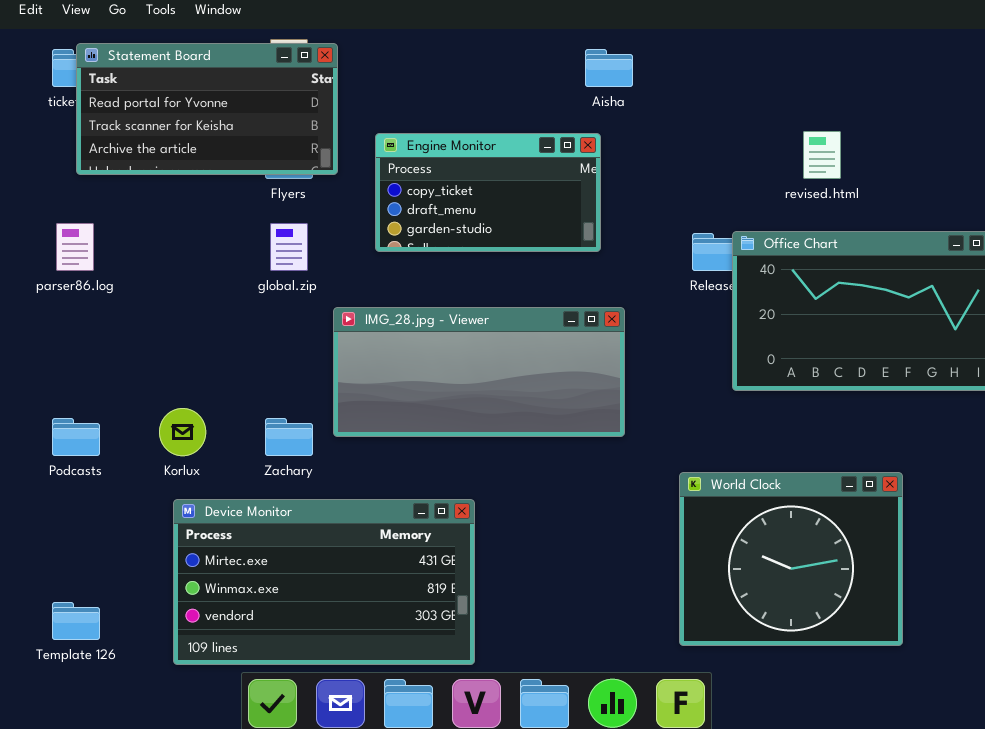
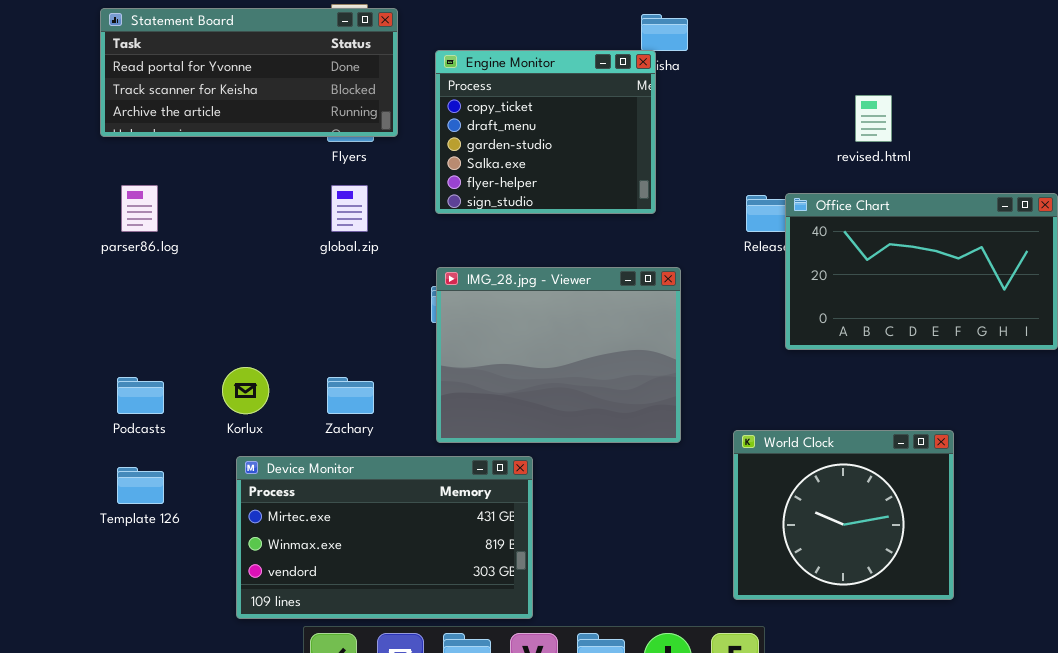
Statement Board: [76,43,338,175] -> [100,8,398,137], resized
Engine Monitor: [375,133,601,252] -> [435,50,656,214], resized
IMG_28.jpg - Viewer: [333,307,625,437] -> [436,267,681,443], resized
Template 126: [52,602,100,640] -> [117,467,164,504], moved

